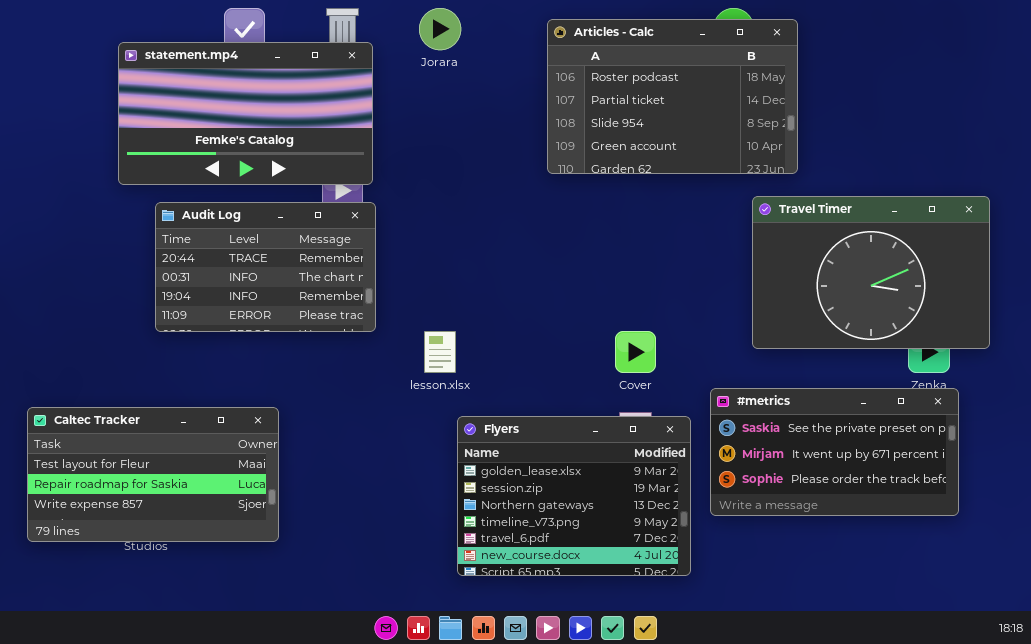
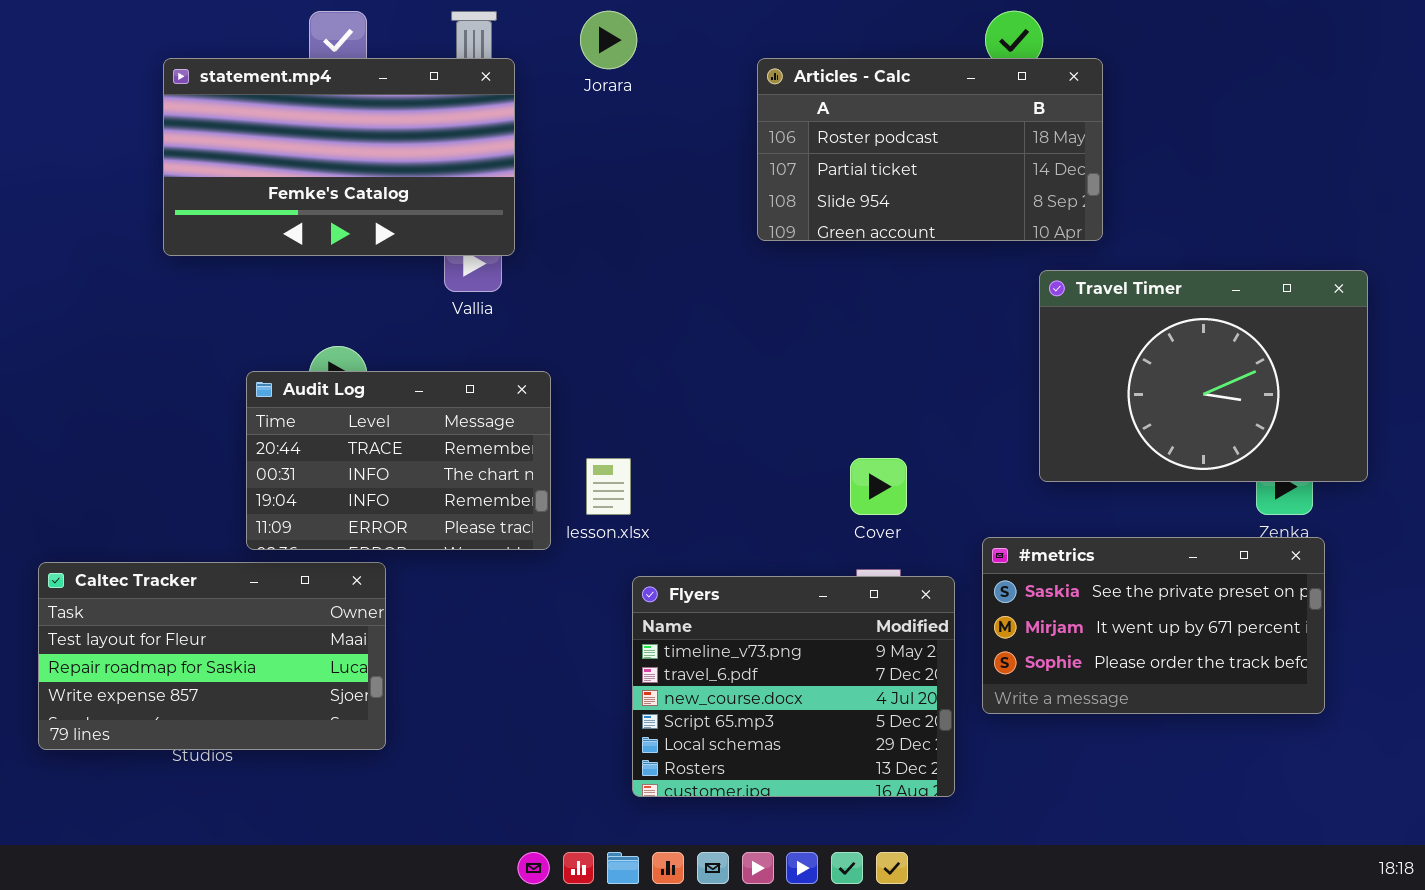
Articles - Calc: [547,19,798,174] -> [757,58,1103,241], resized
Audit Log: [155,202,376,332] -> [246,371,551,550], moved
Flyers: [457,416,691,576] -> [632,576,955,797], scrolled down 3 rows

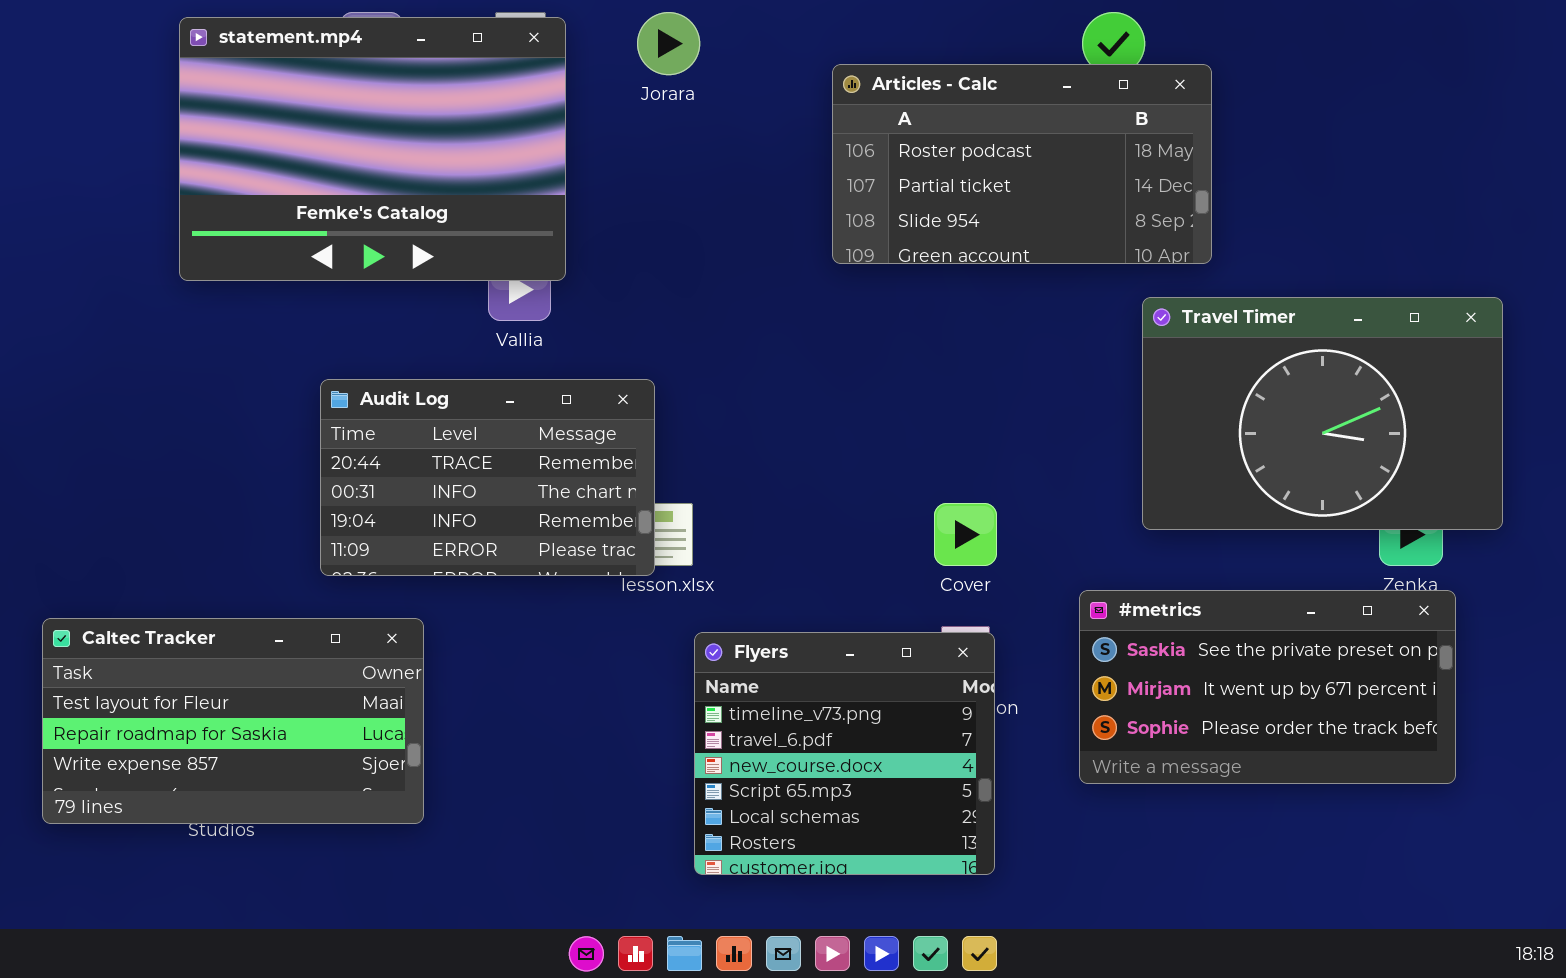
statement.mp4: [163,58,515,256] -> [179,17,566,281], resized
Audit Log: [246,371,551,550] -> [320,379,655,576], moved
Flyers: [632,576,955,797] -> [694,632,995,875], resized

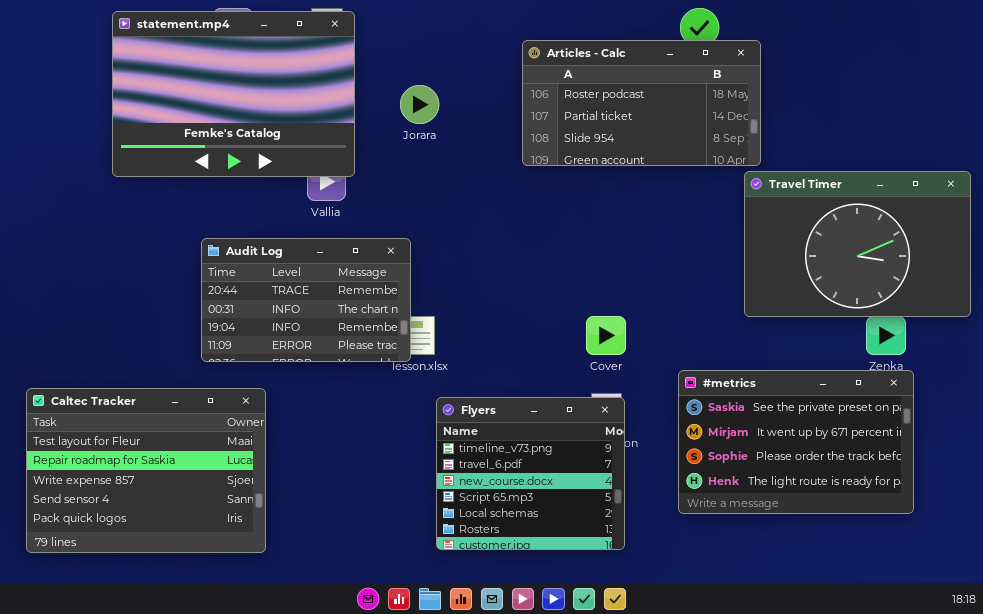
Jorara: [637,12,700,75] -> [400,85,439,124], moved
Travel Timer: [1142,297,1503,530] -> [744,171,971,317], moved
#metrics: [1079,590,1456,784] -> [678,370,914,514], resized
Caltec Tracker: [42,618,424,824] -> [26,388,266,553], resized

